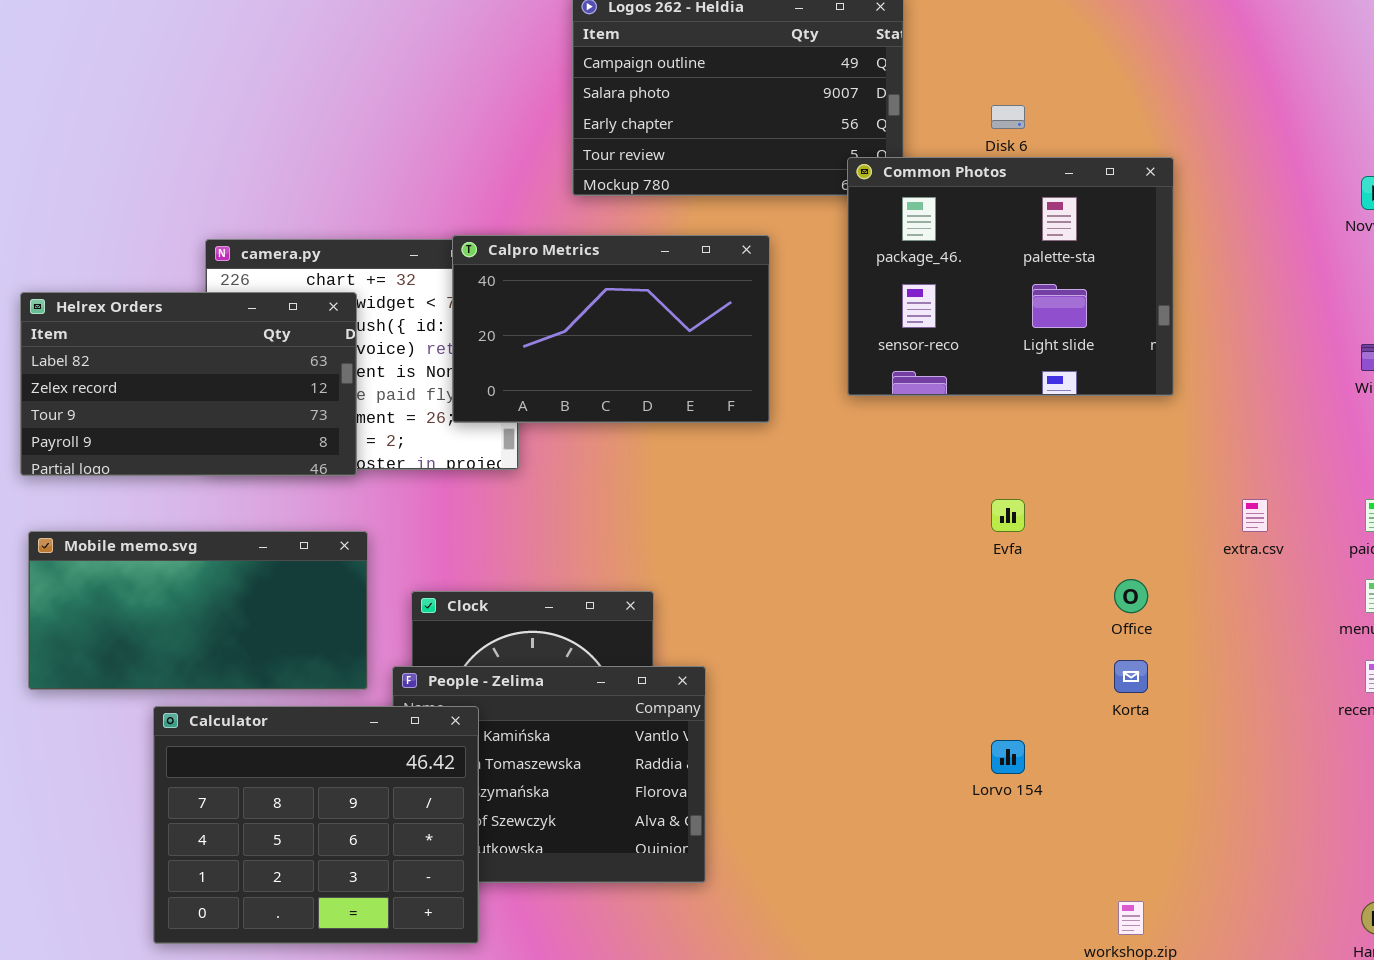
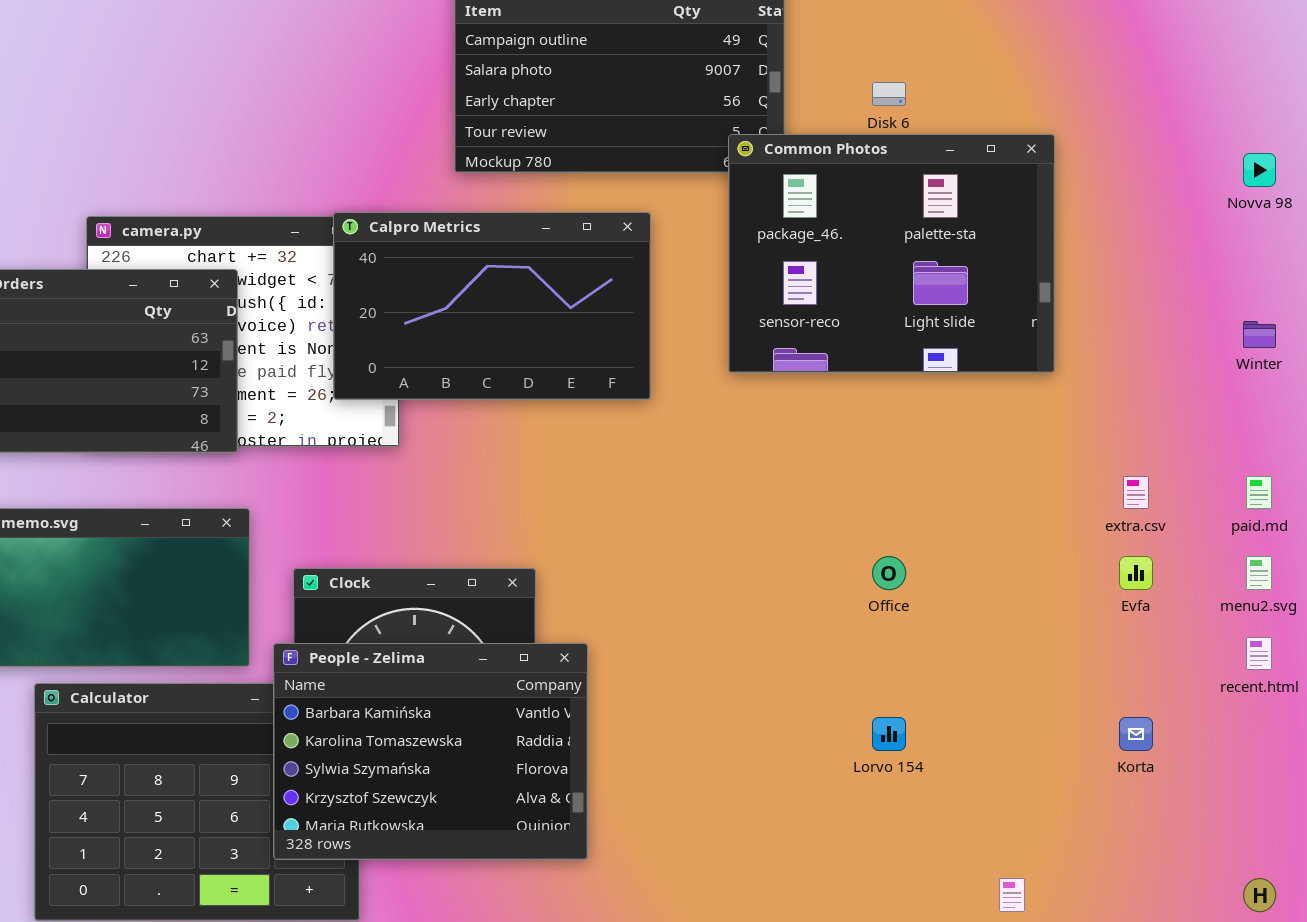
Evfa: [991,499,1025,532] -> [1119,556,1153,590], moved
Office: [1114,579,1148,613] -> [872,556,906,590], moved
Korta: [1114,660,1148,693] -> [1119,717,1153,751], moved
People - Zelima: [392,666,706,883] -> [273,643,588,860], raised

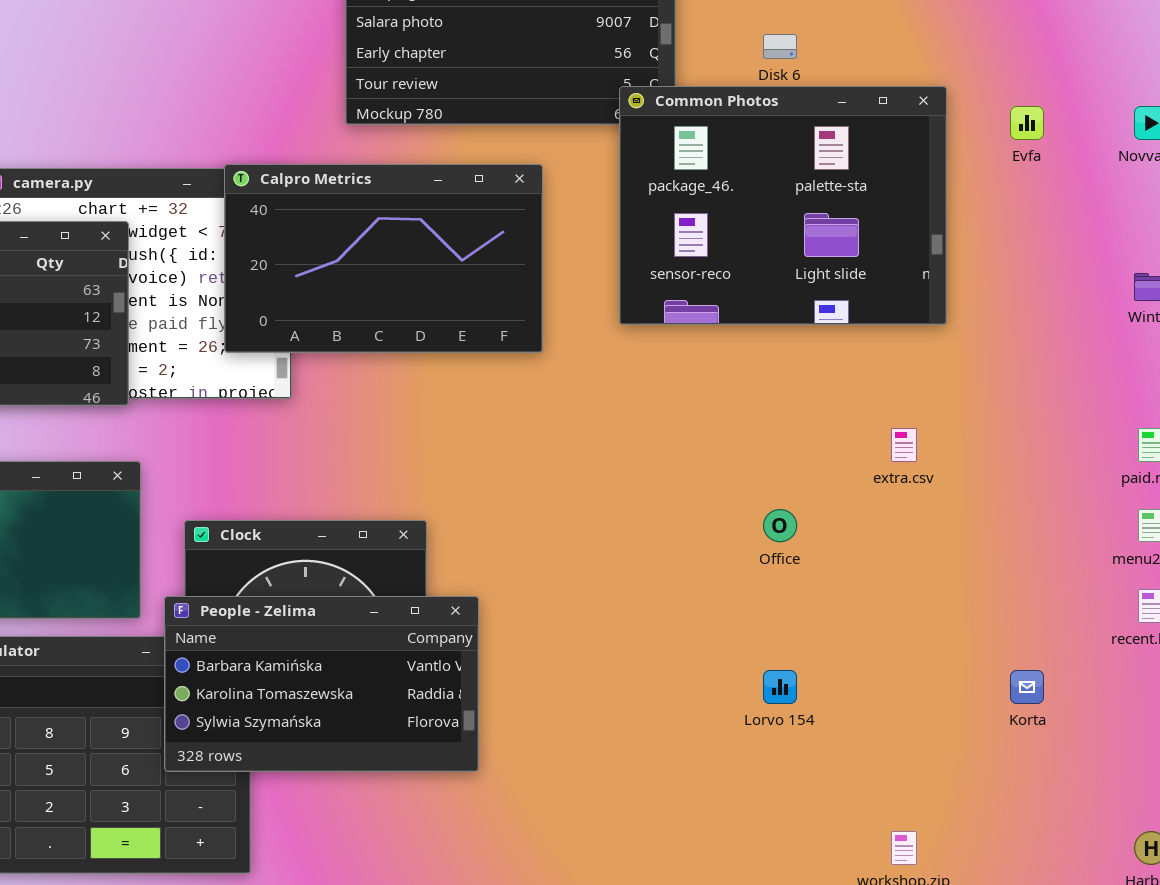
extra.csv: [1123,476,1149,509] -> [891,428,917,462], moved
Evfa: [1119,556,1153,590] -> [1010,106,1044,140], moved
People - Zelima: [273,643,588,860] -> [164,596,479,772], resized

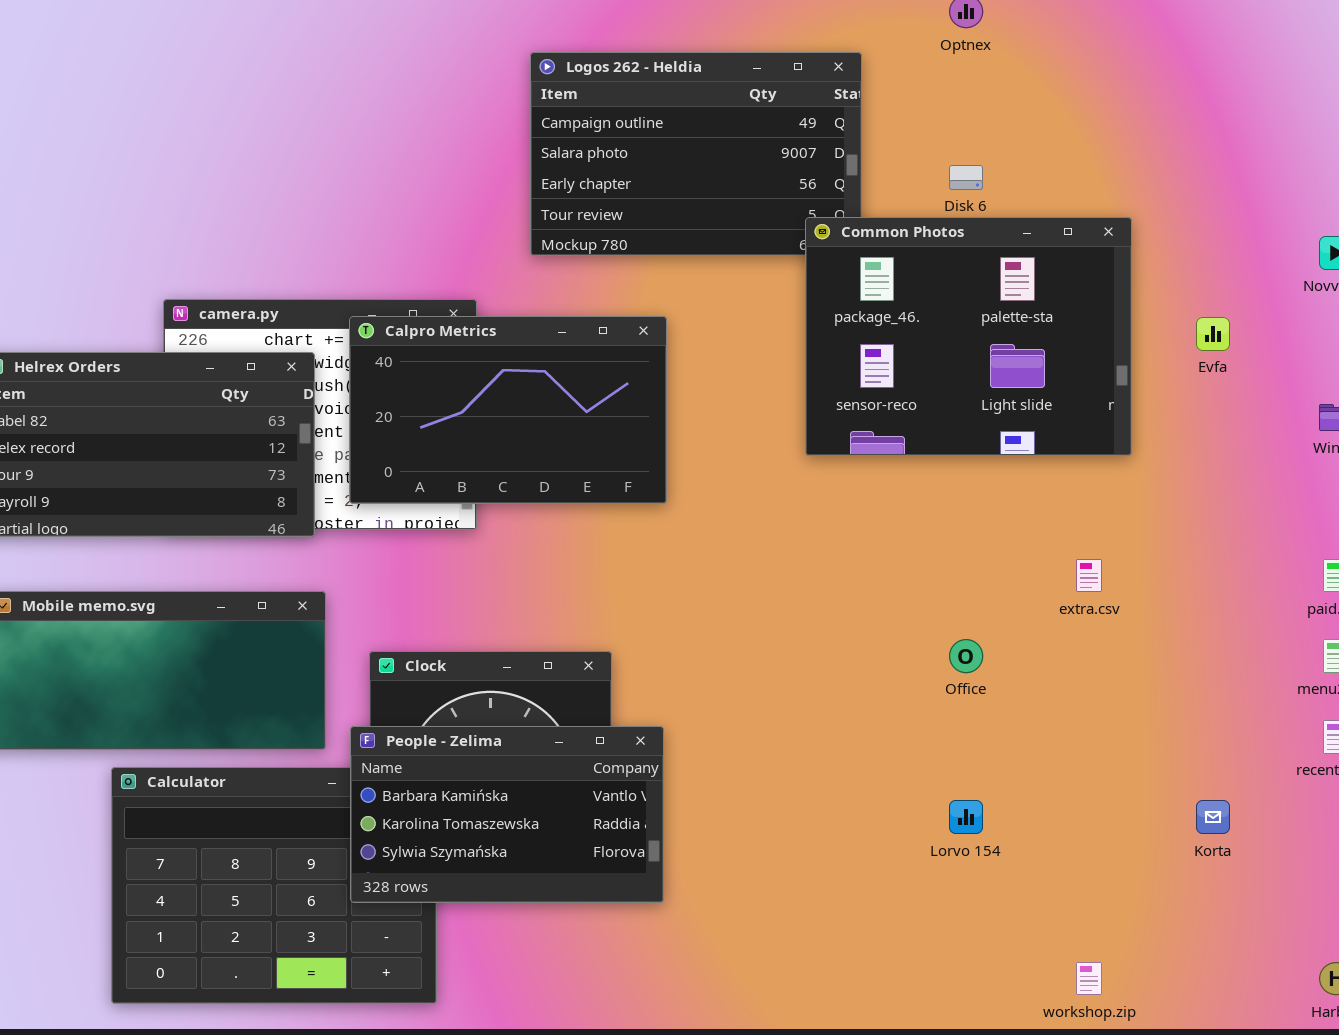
Evfa: [1010,106,1044,140] -> [1196,317,1230,351], moved
Calpro Metrics: [224,164,543,353] -> [349,316,667,504], moved

